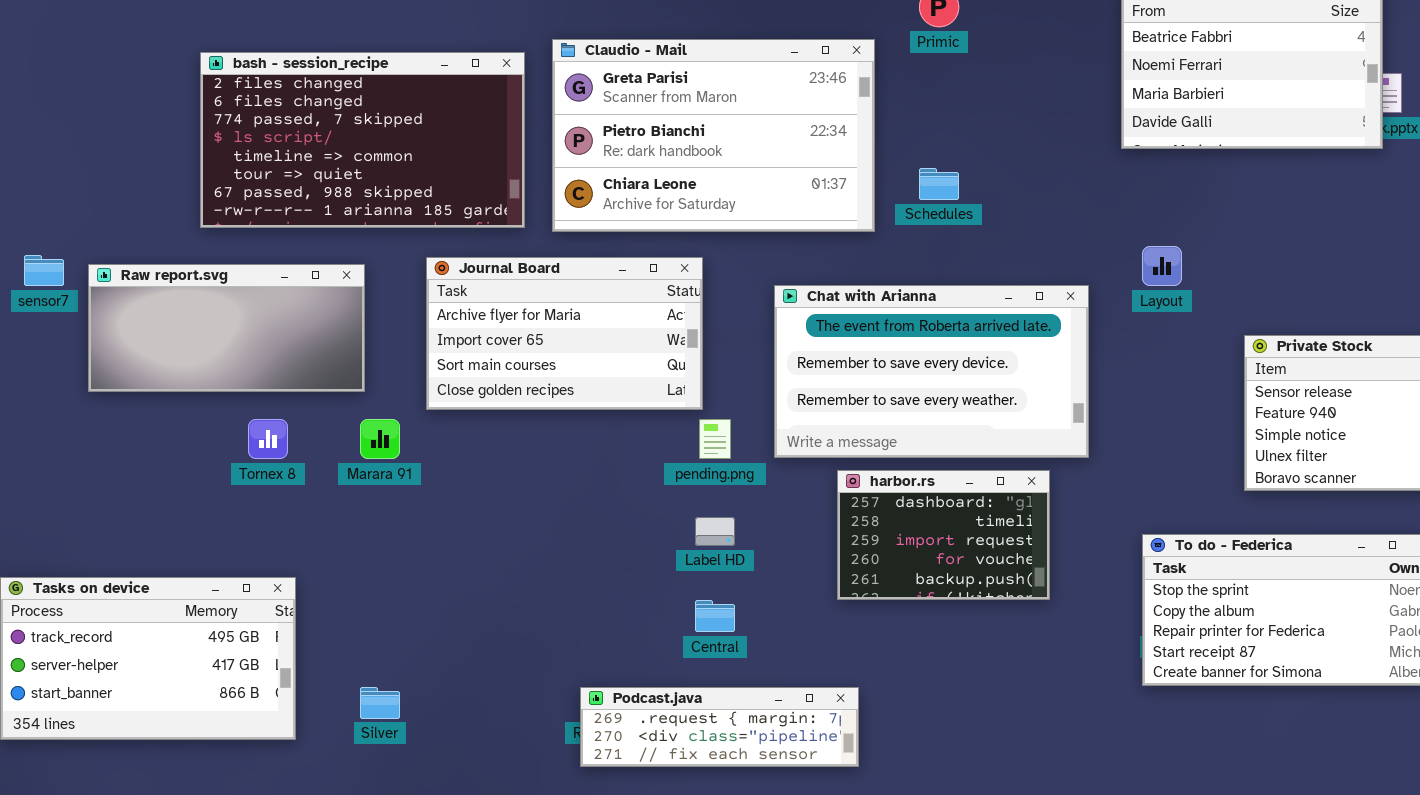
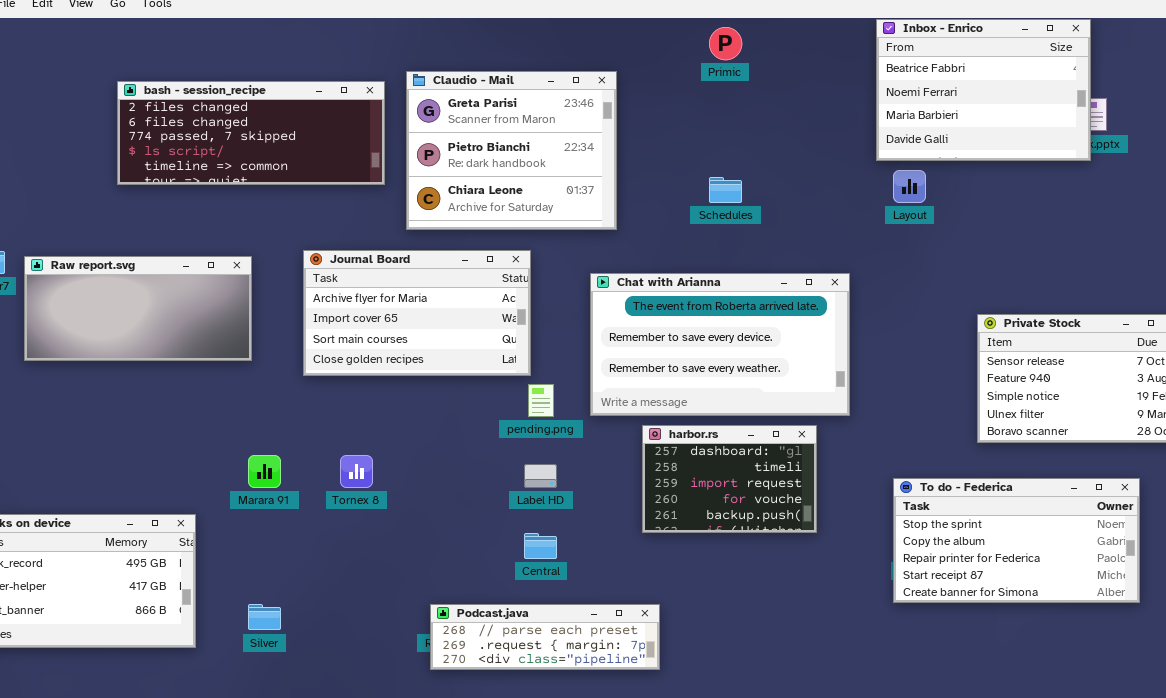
Claudio - Mail: [552,39,875,232] -> [406,71,617,230], resized
bash - session_recipe: [200,52,525,228] -> [117,81,385,185], resized
Layout: [1142,246,1182,286] -> [893,170,926,203], moved
Tornex 8: [248,419,288,459] -> [340,455,373,488], moved
Marara 91: [360,419,400,459] -> [248,455,281,488], moved
Podcast.java: [580,687,859,767] -> [430,604,660,670], scrolled up 1 row

